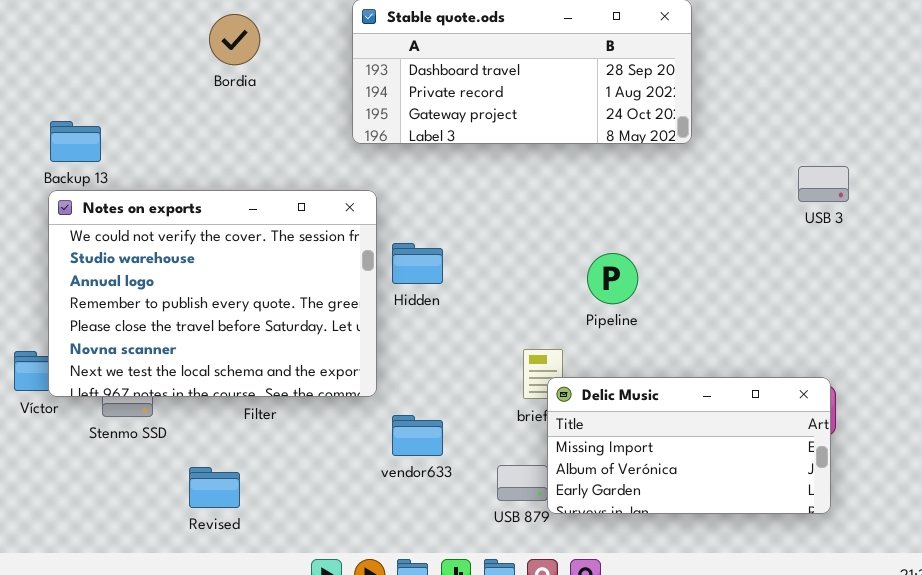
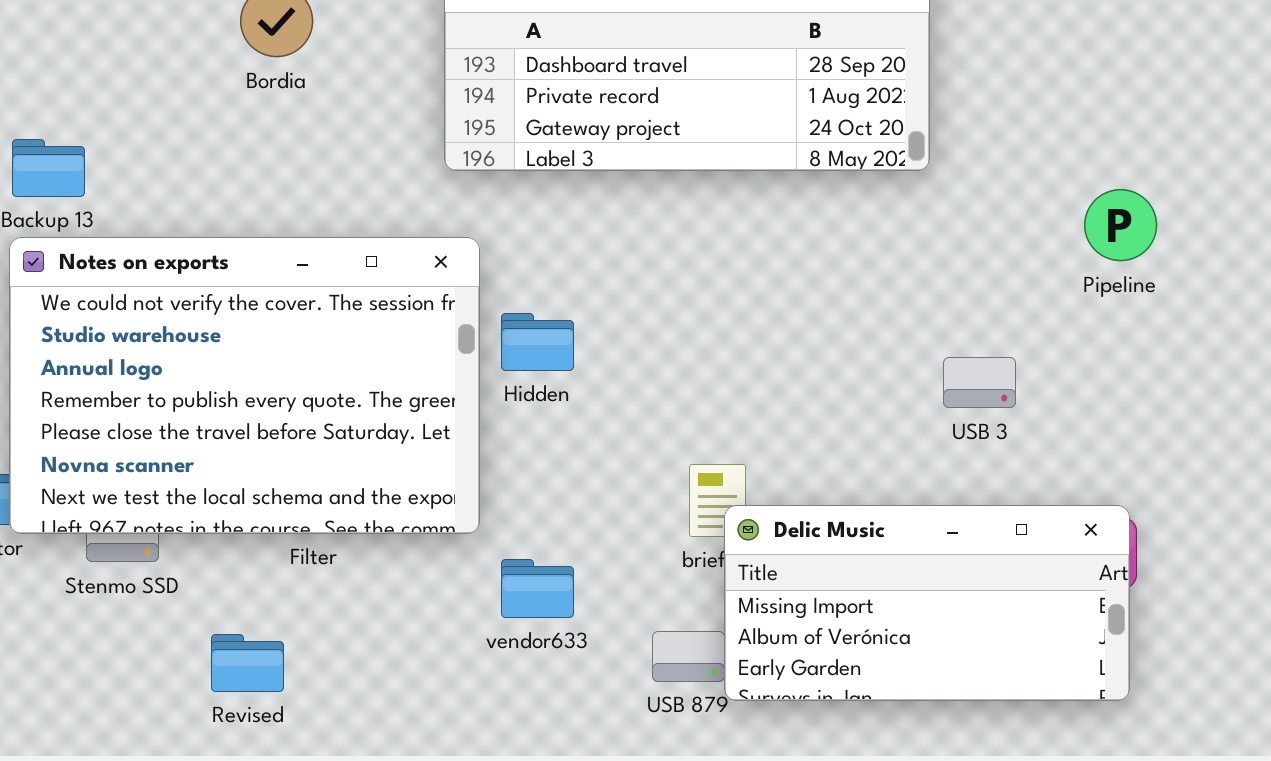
USB 3: [798,166,849,202] -> [943,357,1016,408], moved
Pipeline: [587,253,638,304] -> [1084,189,1157,261], moved

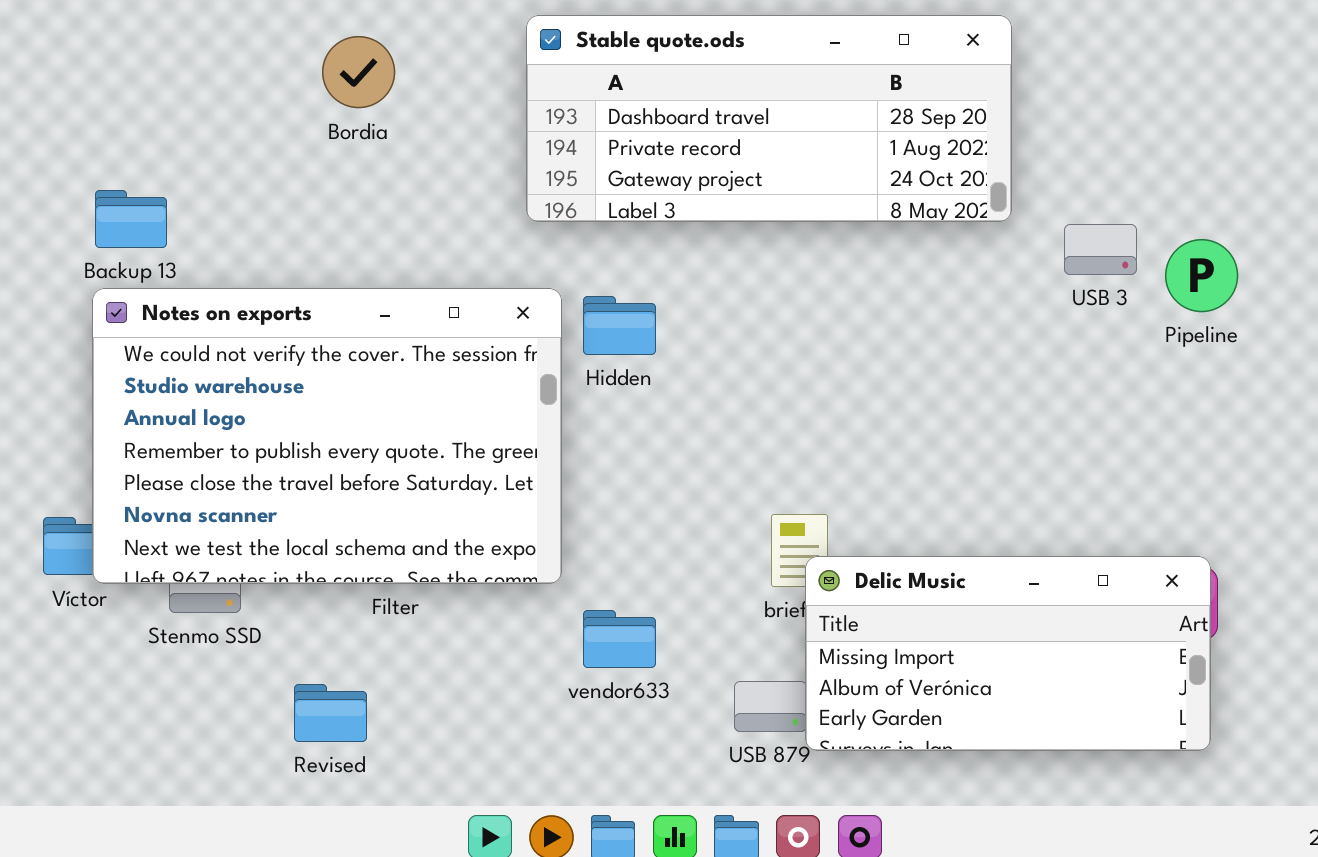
Hidden: [501,313,574,371] -> [583,296,656,355], moved
USB 3: [943,357,1016,408] -> [1064,224,1137,275], moved

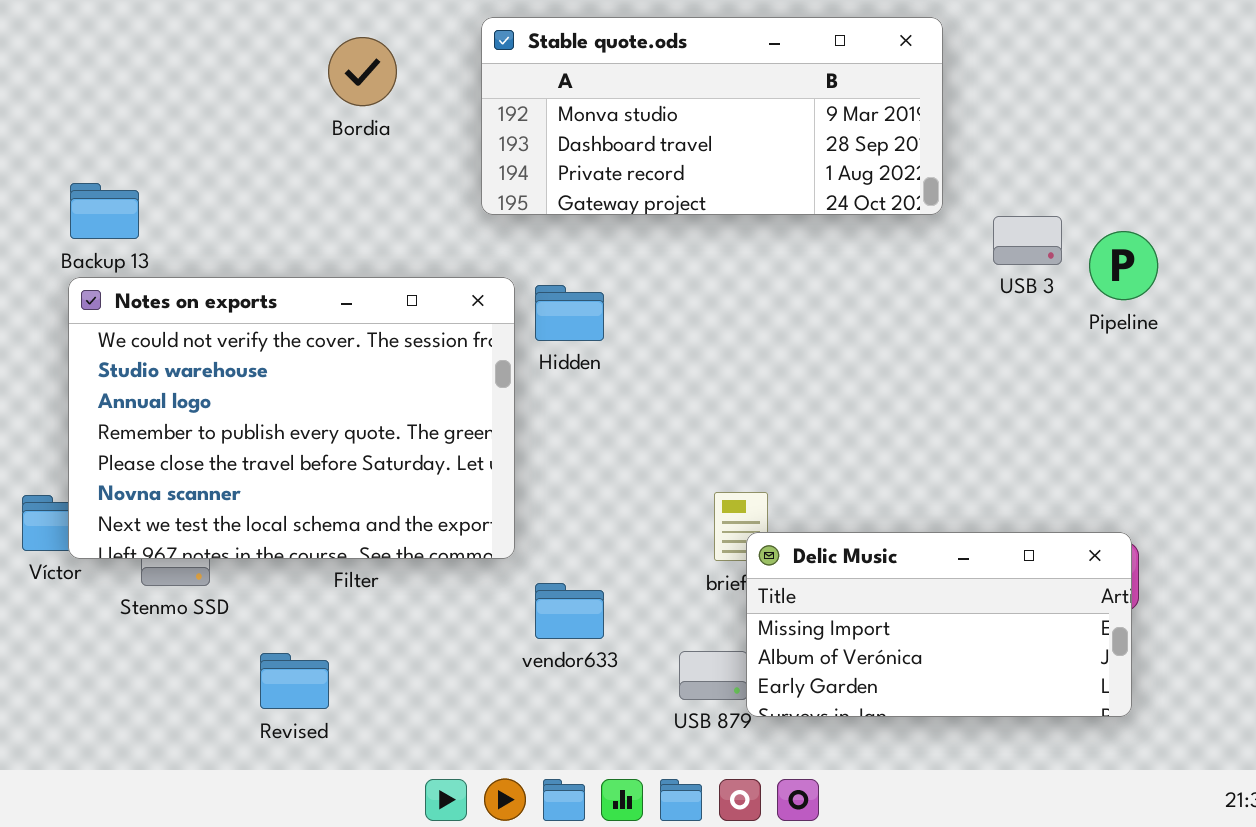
Stable quote.ods: [526,15,1012,222] -> [481,17,943,215], scrolled up 1 row
Bordia: [322,36,395,108] -> [328,37,397,106], moved

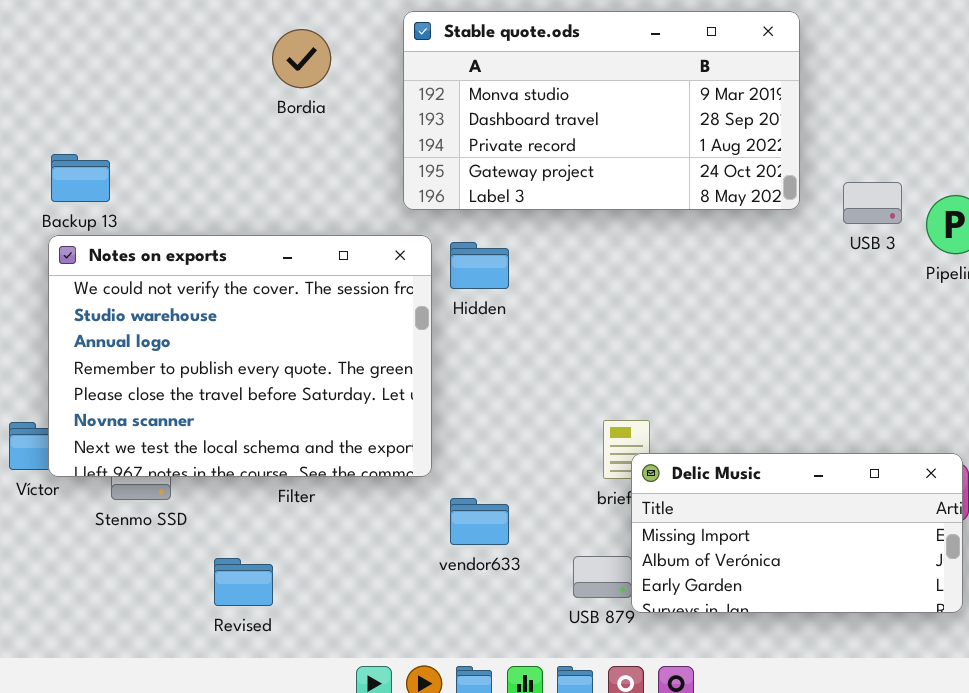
Stable quote.ods: [481,17,943,215] -> [403,11,800,210], resized

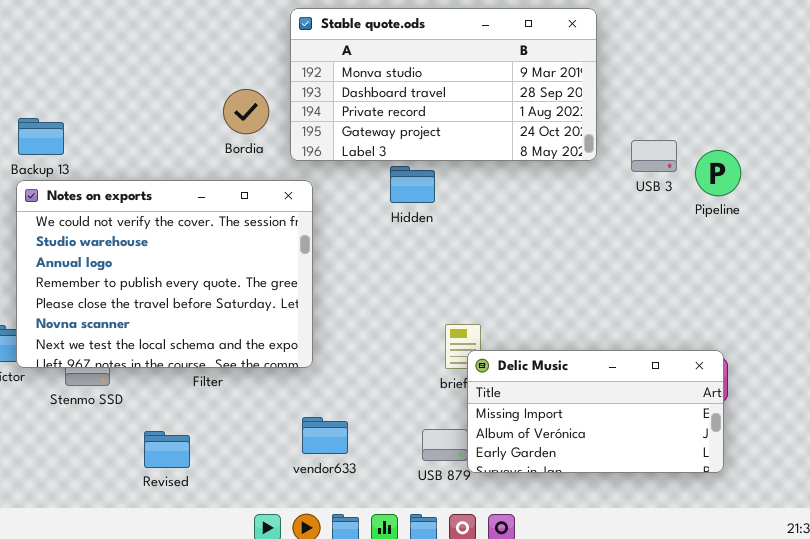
Bordia: [272,29,331,88] -> [223,89,269,134], moved
Hidden: [450,242,509,289] -> [390,166,435,203], moved
vendor633: [450,498,509,545] -> [302,417,348,454], moved

